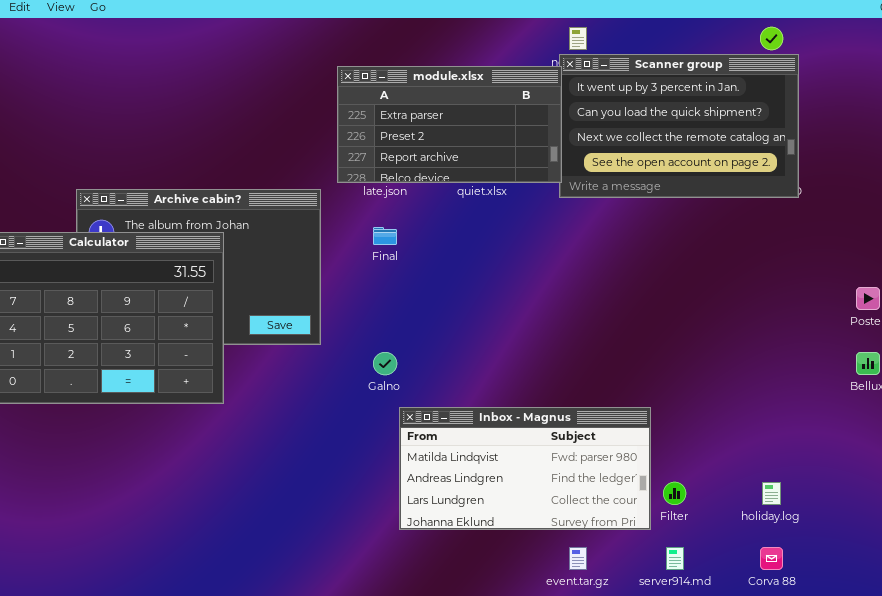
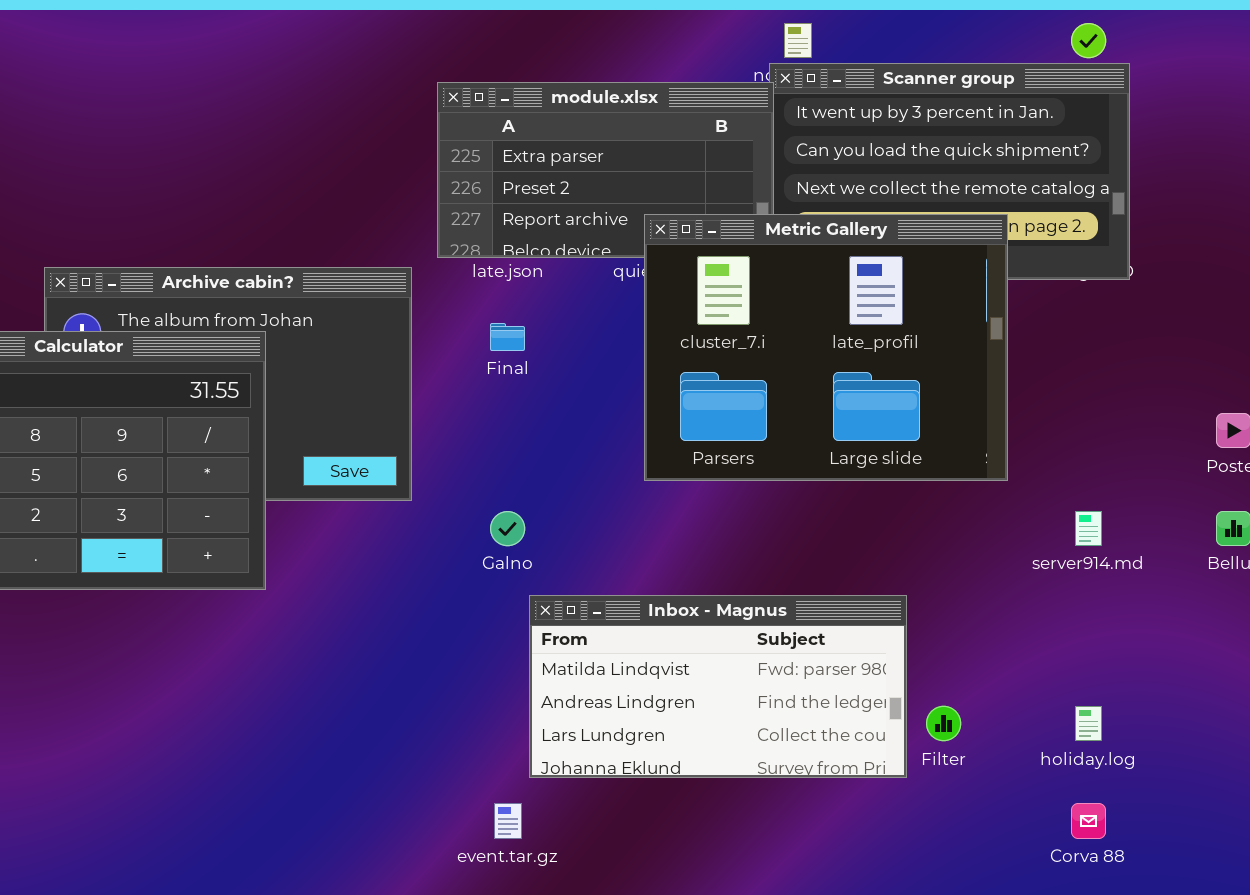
Metric Gallery: none -> [644,214,1008,481], opened
event.tar.gz: [569,547,587,570] -> [494,803,522,839], moved
server914.md: [666,547,684,570] -> [1075,511,1102,546], moved

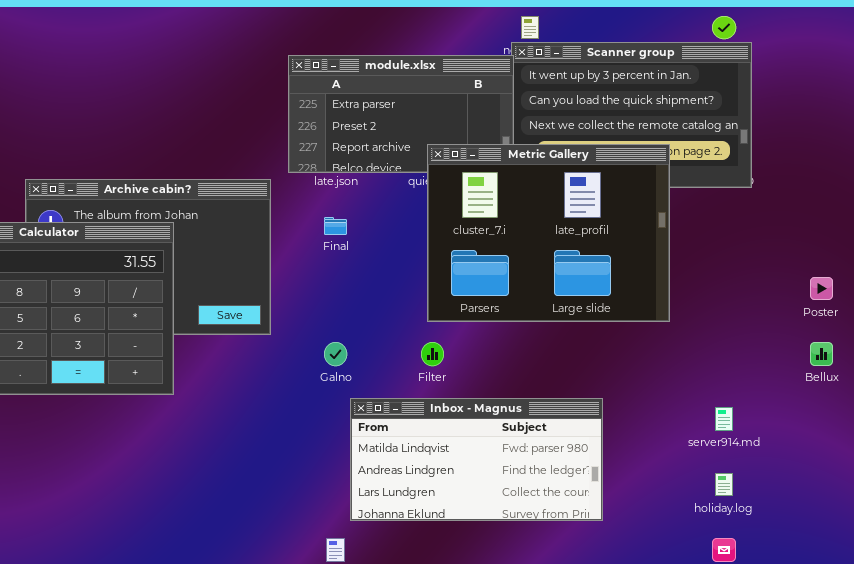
server914.md: [1075,511,1102,546] -> [715,407,733,431], moved
Filter: [926,706,961,741] -> [421,342,444,366], moved

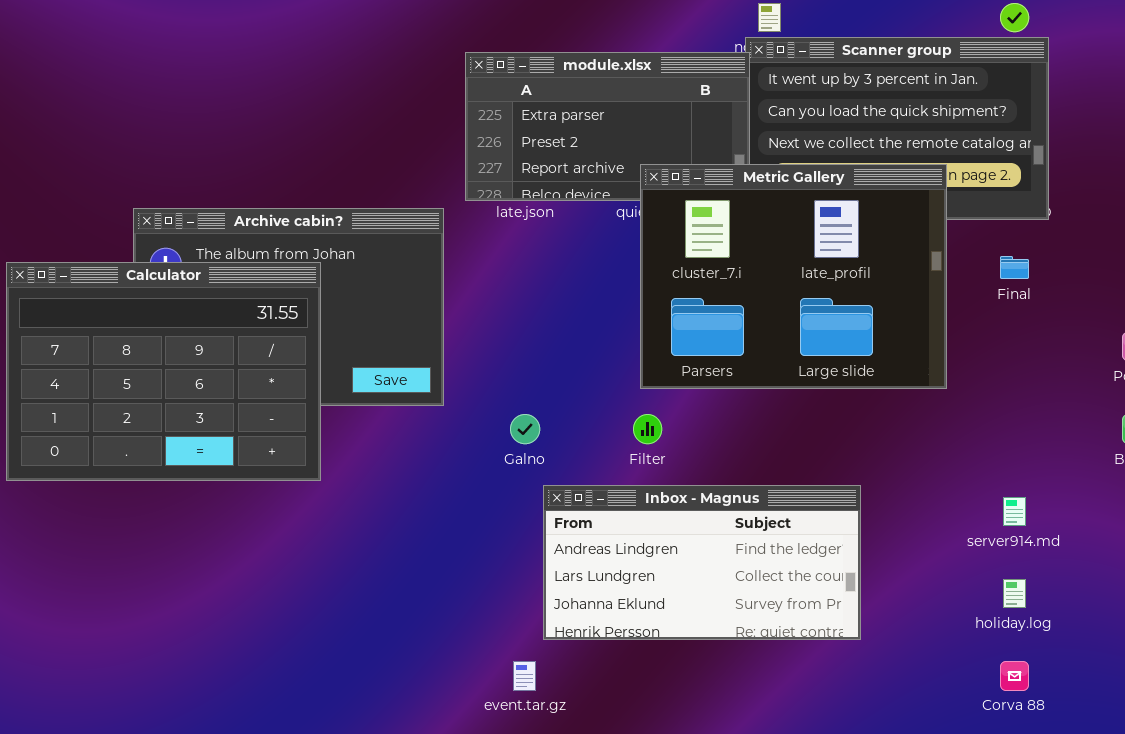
Final: [324,217,347,235] -> [1000,256,1029,279], moved
Inbox - Magnus: [350,398,603,521] -> [543,485,861,640], scrolled down 1 row

